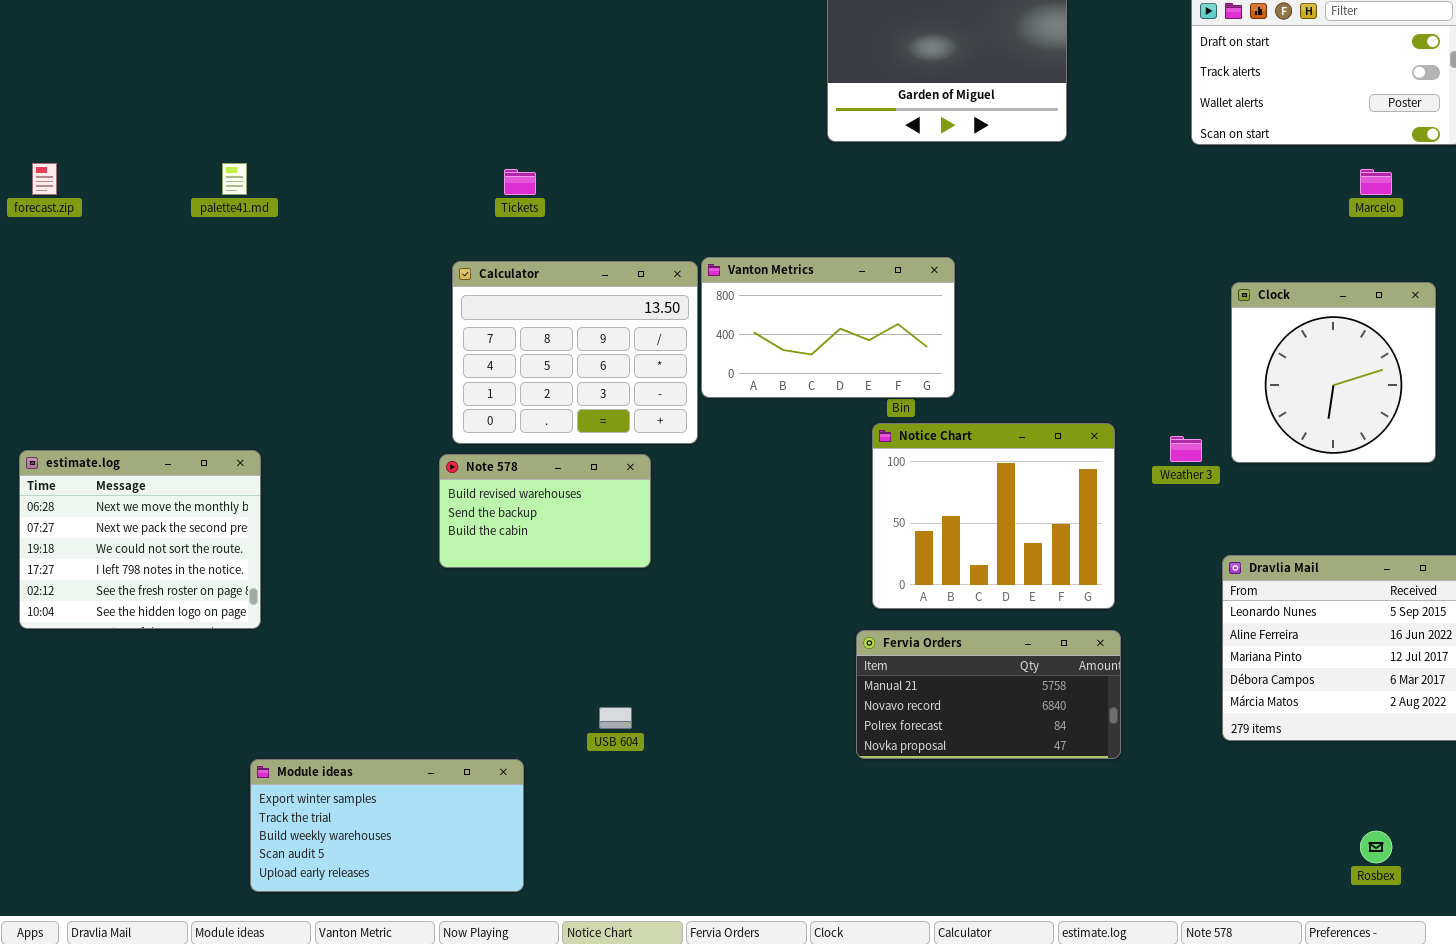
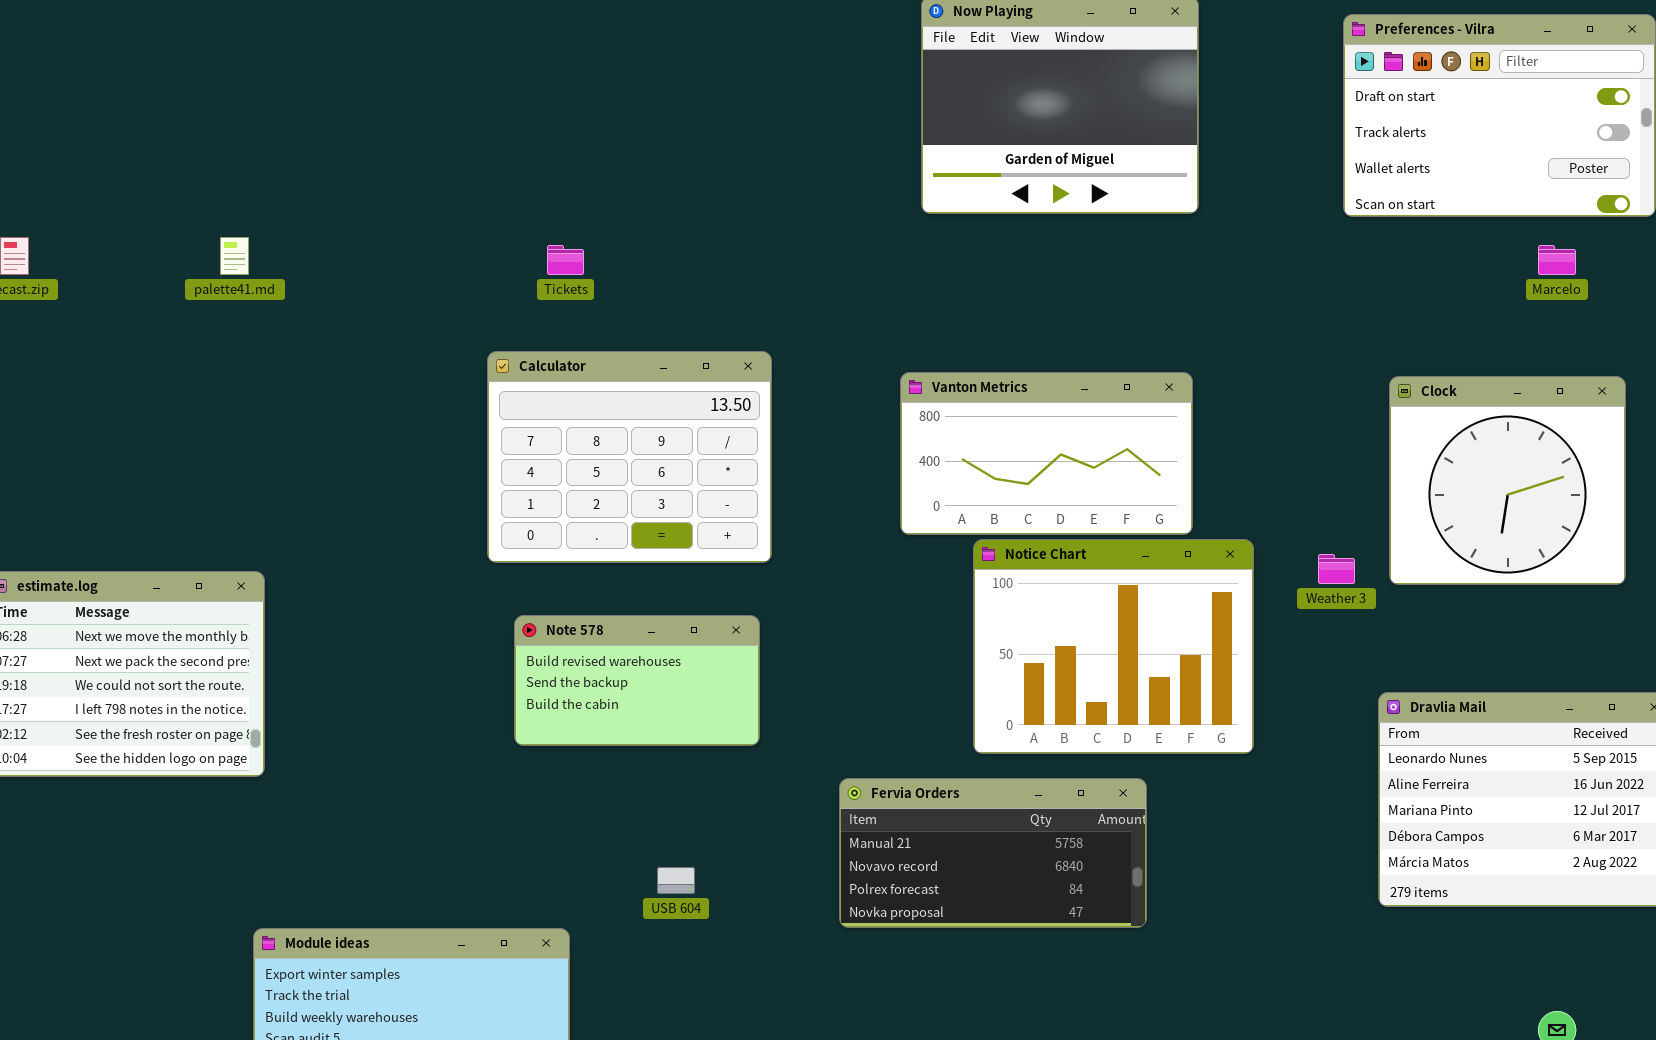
Vanton Metrics: [701,257,955,398] -> [900,372,1193,535], moved
Note 578: [439,454,651,568] -> [514,615,760,746], moved
Fervia Orders: [856,630,1121,759] -> [839,778,1147,928], moved

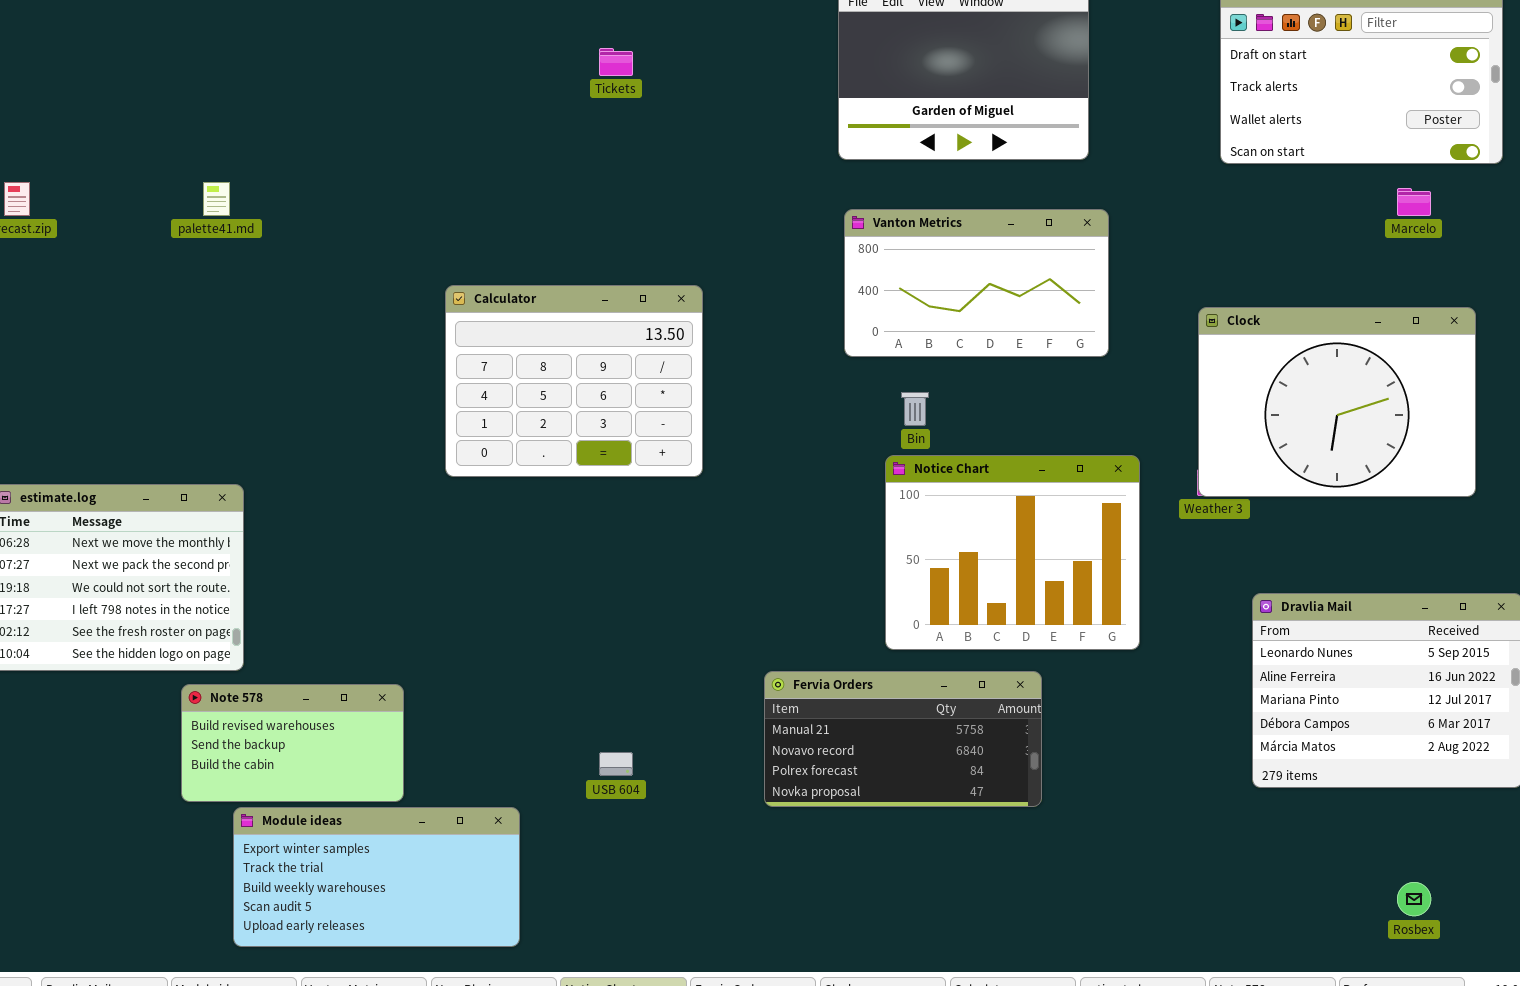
Tickets: [547,245,584,275] -> [599,48,633,76], moved
Vanton Metrics: [900,372,1193,535] -> [844,209,1109,357], moved
Clock: [1389,376,1626,585] -> [1198,307,1476,497], resized
Note 578: [514,615,760,746] -> [181,684,404,802], moved

